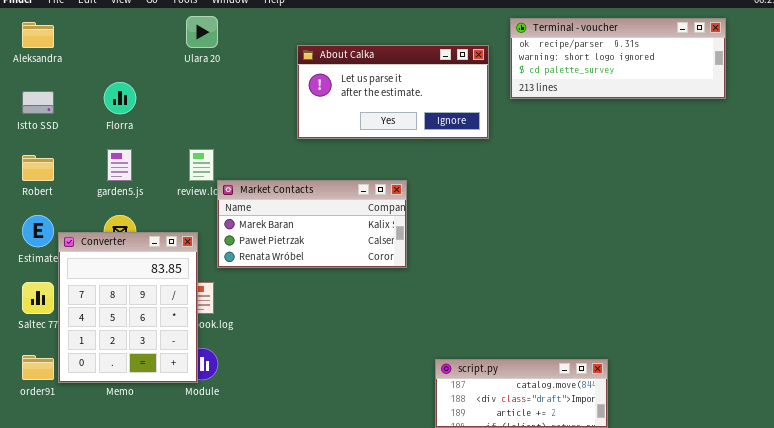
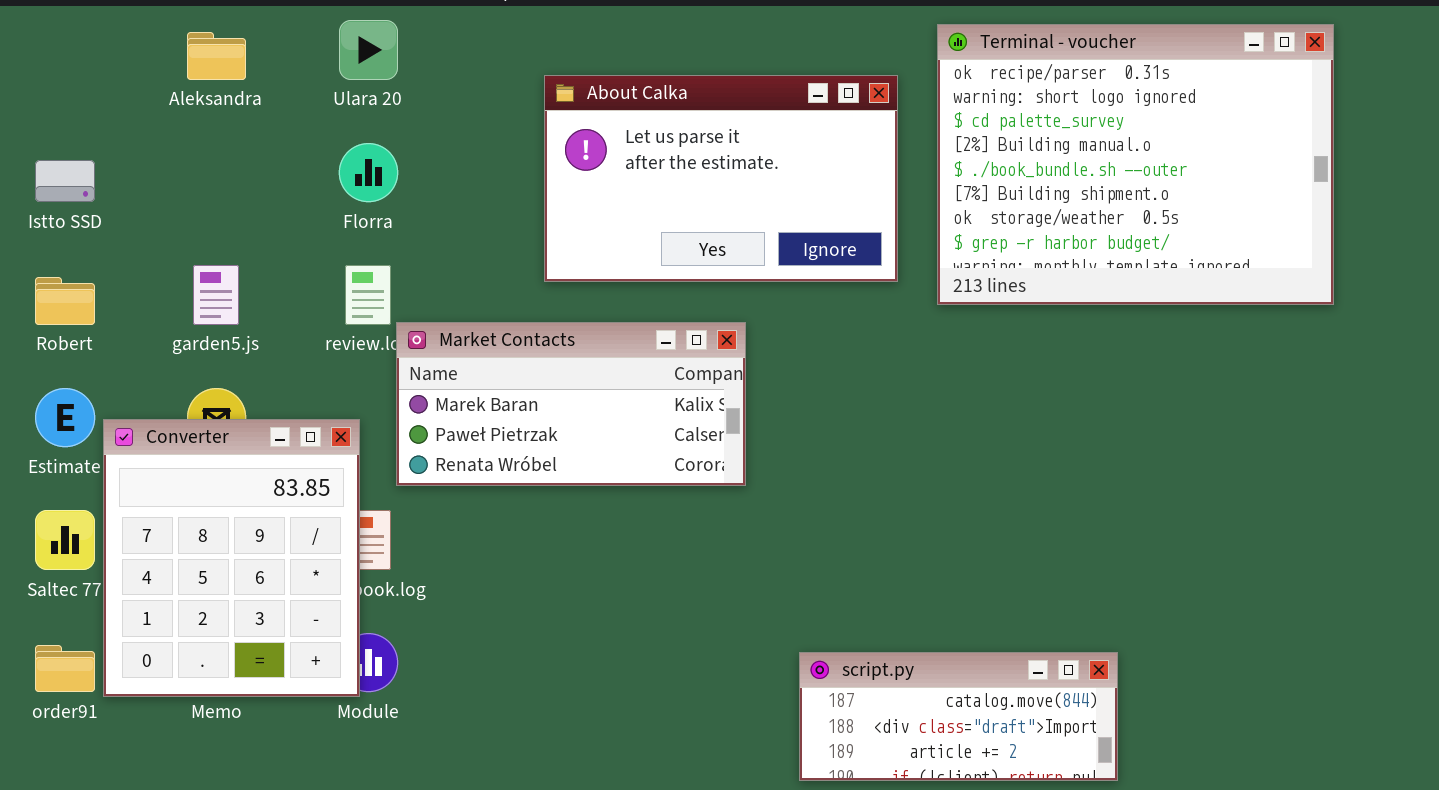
Terminal - voucher: [510,18,726,99] -> [937,24,1334,305], resized
Aleksandra: [22,22,54,48] -> [187,32,246,80], moved
About Calka: [297,45,489,139] -> [544,75,898,282], resized
Florra: [104,82,136,114] -> [339,143,398,202], moved

